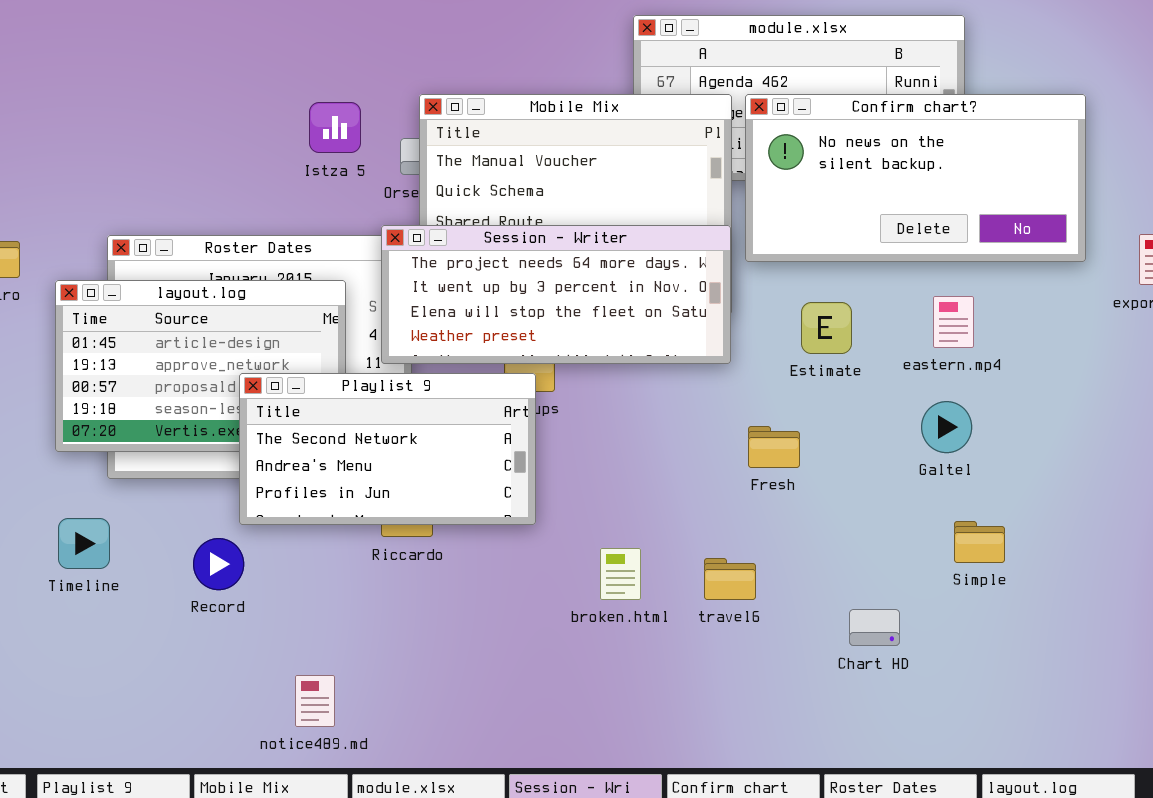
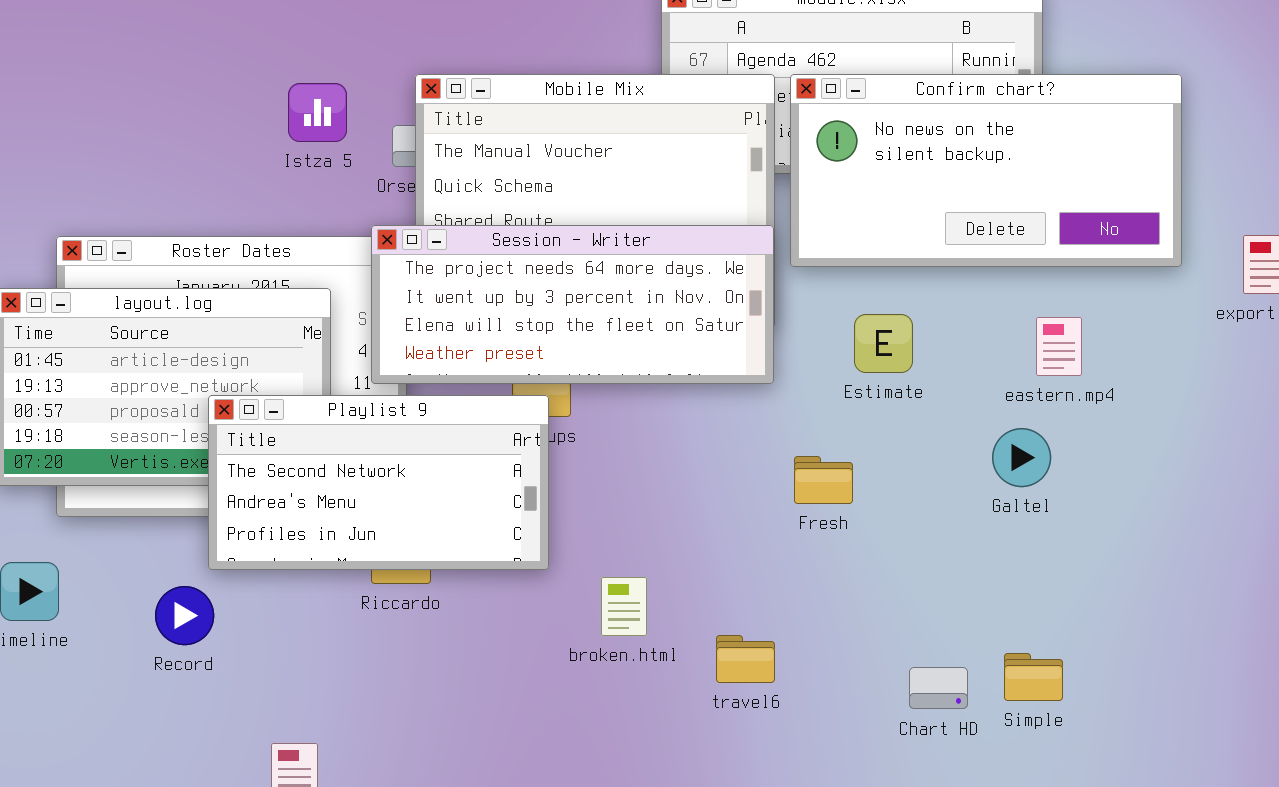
eastern.mp4: [933,296,974,348] -> [1036,317,1082,376], moved
Simple: [954,521,1005,563] -> [1004,653,1063,701], moved
broken.html: [600,548,641,600] -> [601,577,647,636], moved
travel6: [704,558,756,600] -> [716,635,775,683], moved

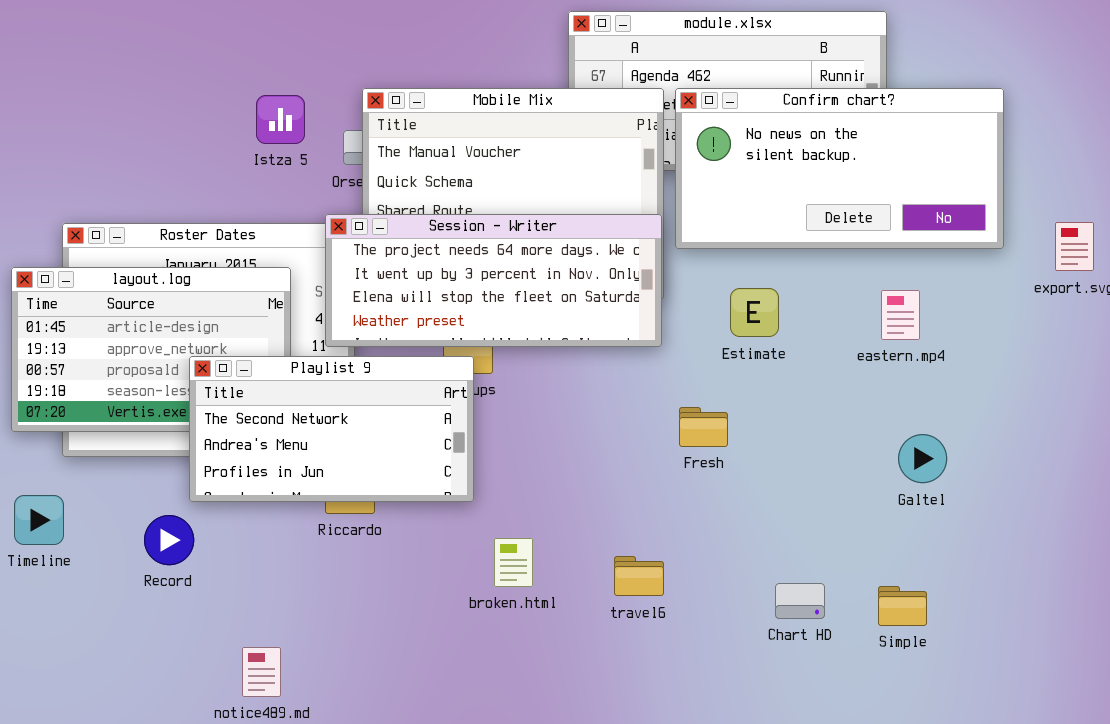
Galtel: [992,428,1051,487] -> [898,434,947,483], moved
broken.html: [601,577,647,636] -> [494,538,533,587], moved
Simple: [1004,653,1063,701] -> [878,586,927,626], moved

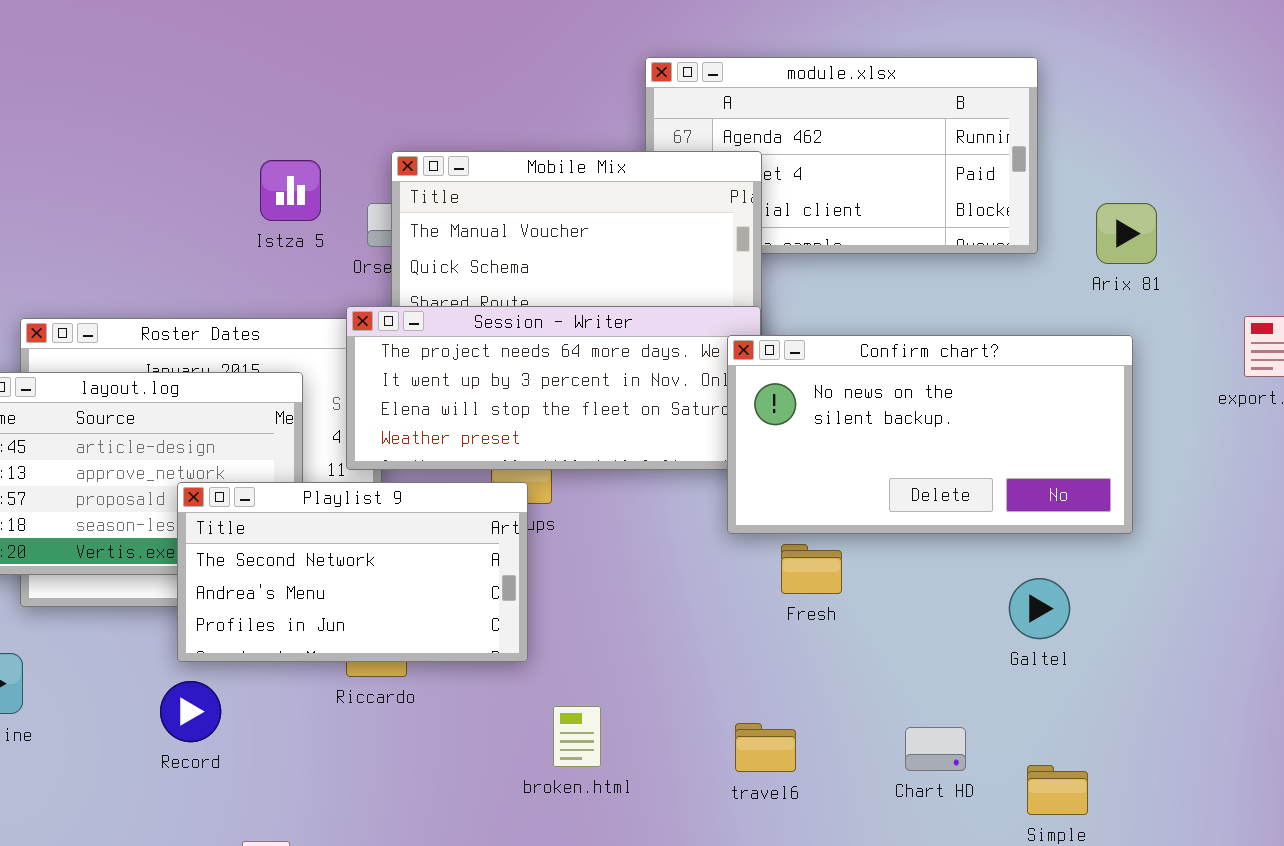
Confirm chart?: [675,88,1004,249] -> [727,335,1133,534], moved
Galtel: [898,434,947,483] -> [1009,578,1070,639], moved
Record: [144,515,194,565] -> [160,681,221,742], moved
travel6: [614,556,664,596] -> [735,723,796,772], moved
Chart HD: [775,583,825,619] -> [905,727,966,771], moved

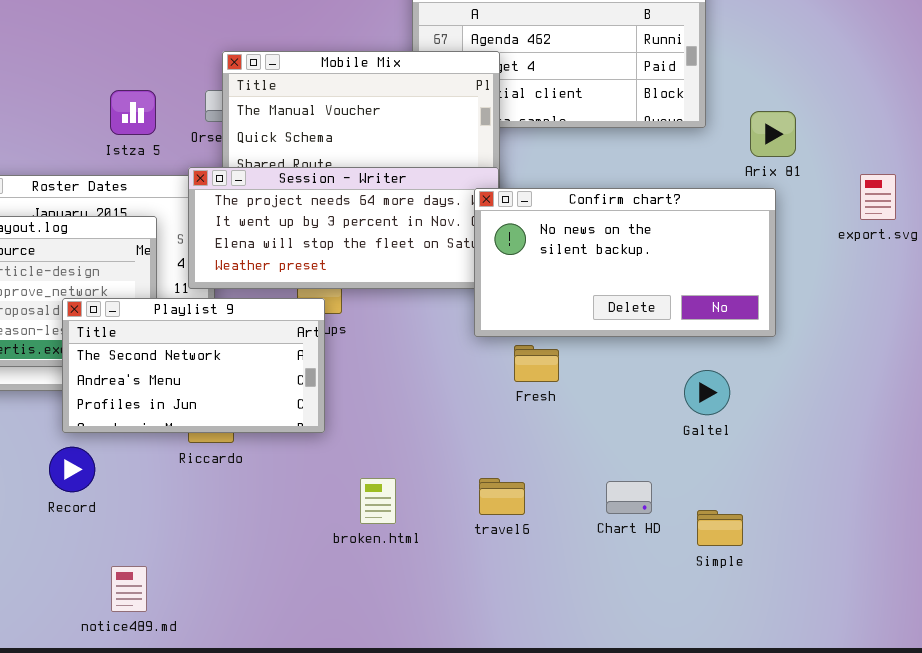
Istza 5: [260,160,321,221] -> [110,90,156,135], moved
Arix 81: [1096,203,1157,264] -> [750,111,796,157], moved
broken.html: [553,706,601,767] -> [360,478,396,524], moved

